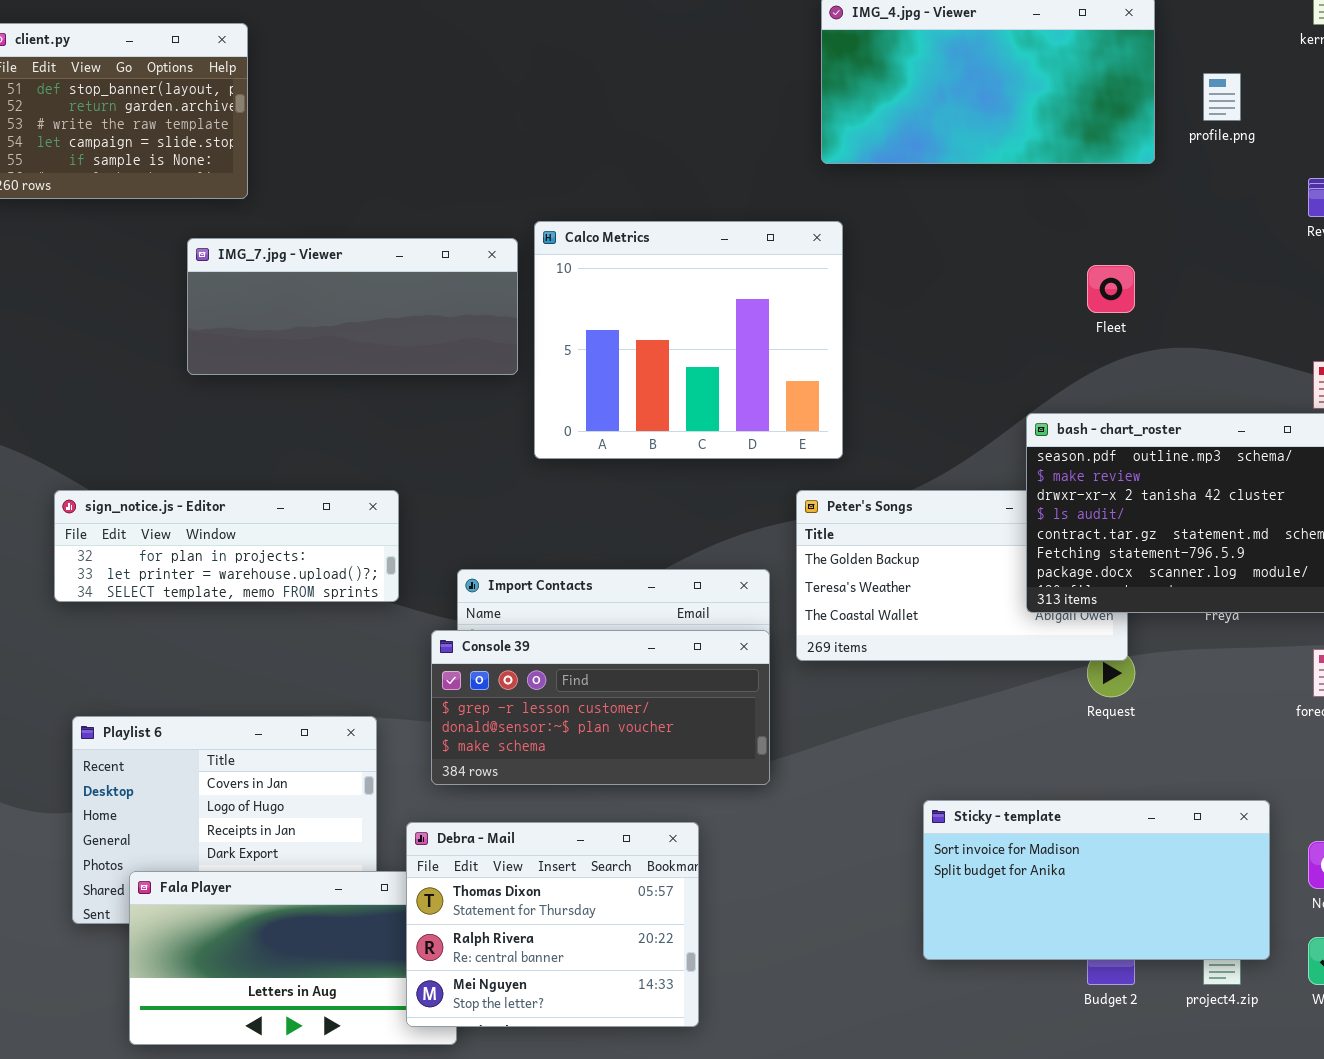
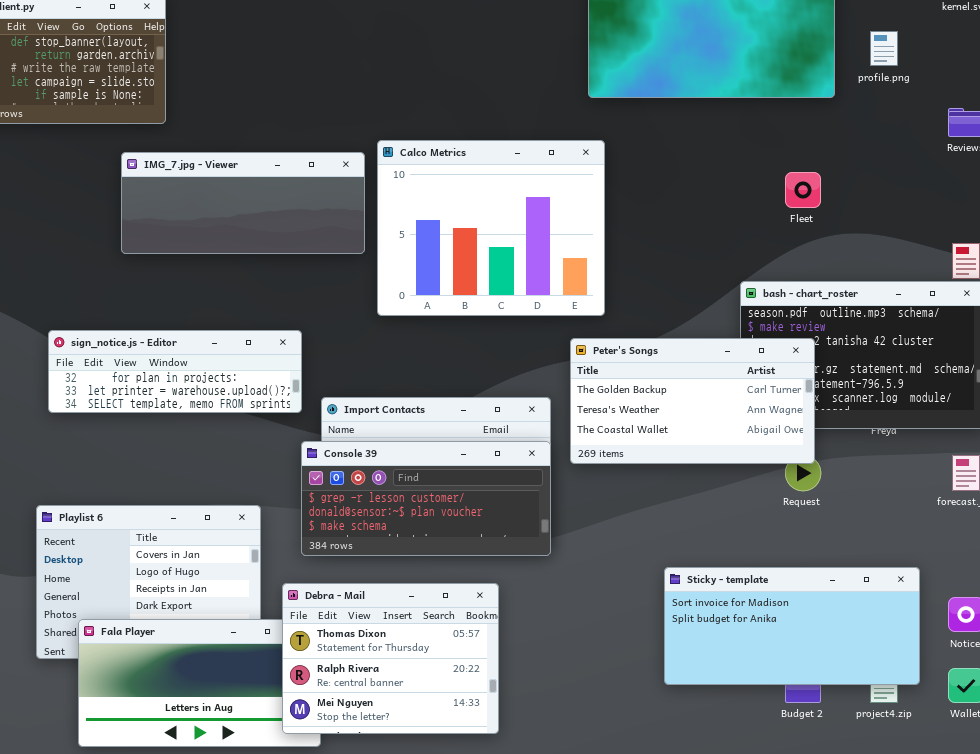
sign_notice.js - Editor: [54,490,399,602] -> [48,330,302,413], moved
Peter's Songs: [796,490,1128,661] -> [570,338,815,464], raised

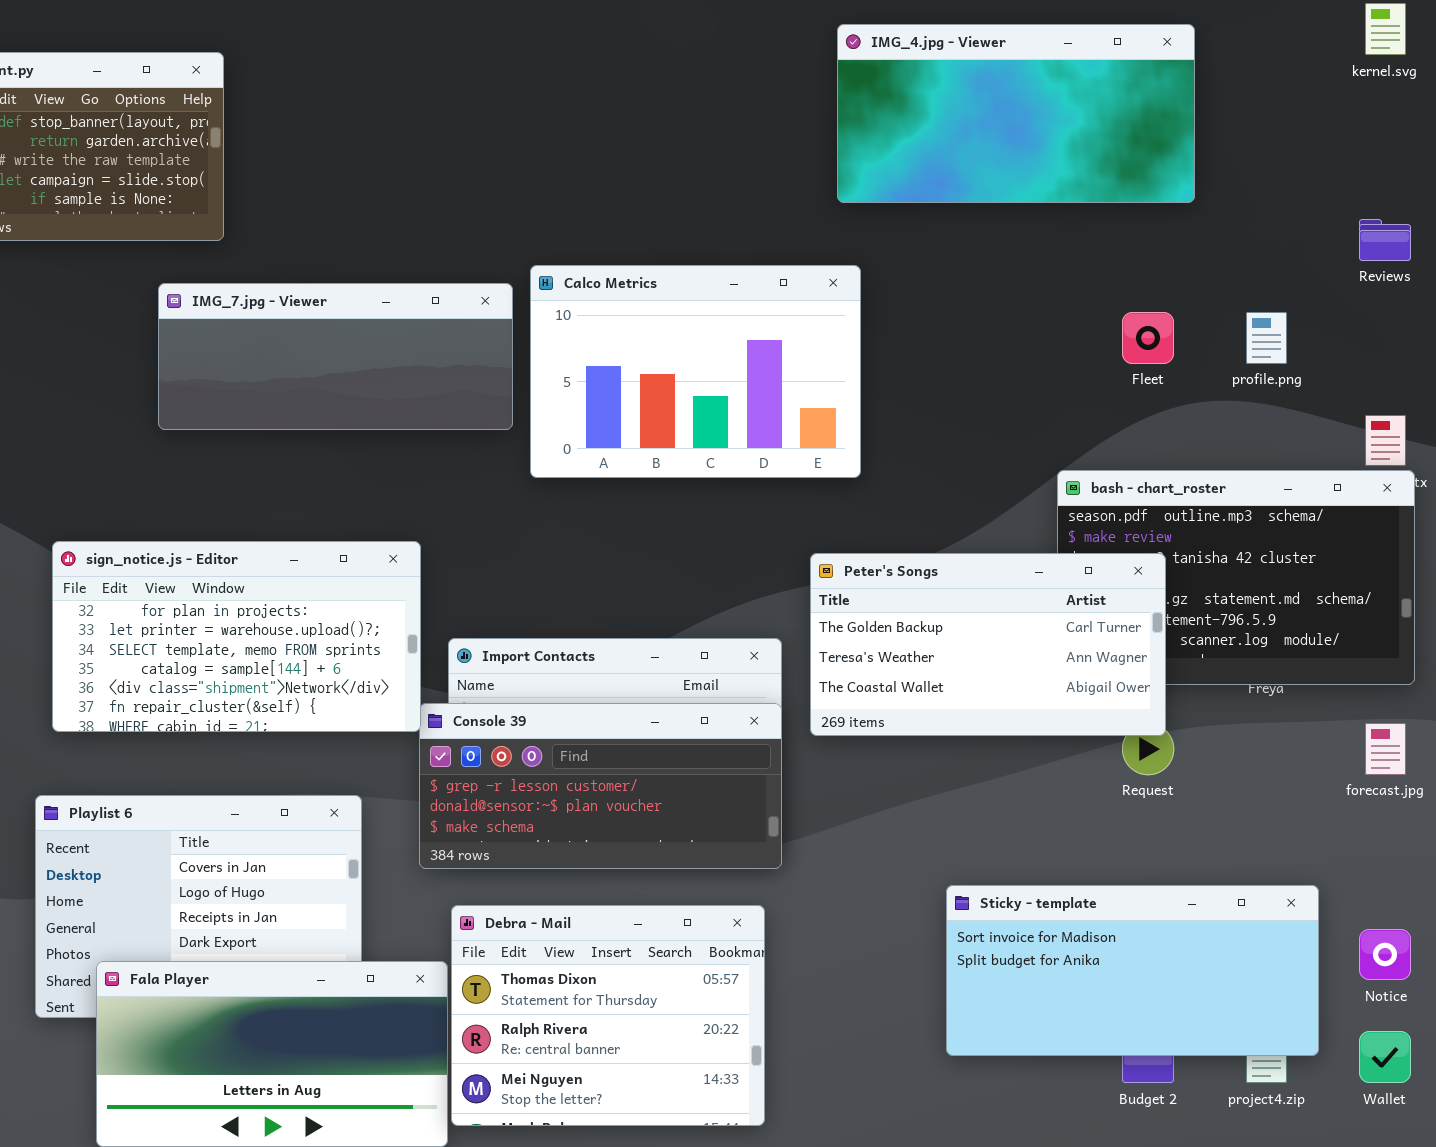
profile.png: [870,31,898,66] -> [1246,312,1287,364], moved
Calco Metrics: [377,140,605,316] -> [530,265,861,478], resized
sign_notice.js - Editor: [48,330,302,413] -> [52,541,421,732], resized
Debra - Mail: [282,583,499,734] -> [451,905,765,1126], moved

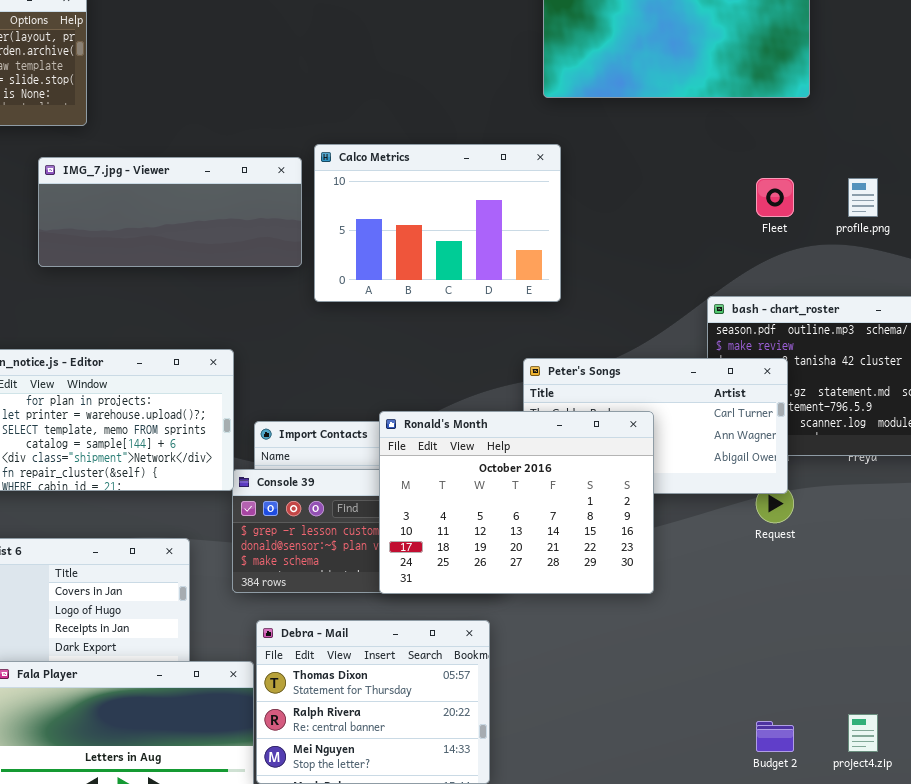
Ronald's Month: none -> [379,411,654,594], opened
Sticky - template: [946,885,1319,1056] -> none, closed

